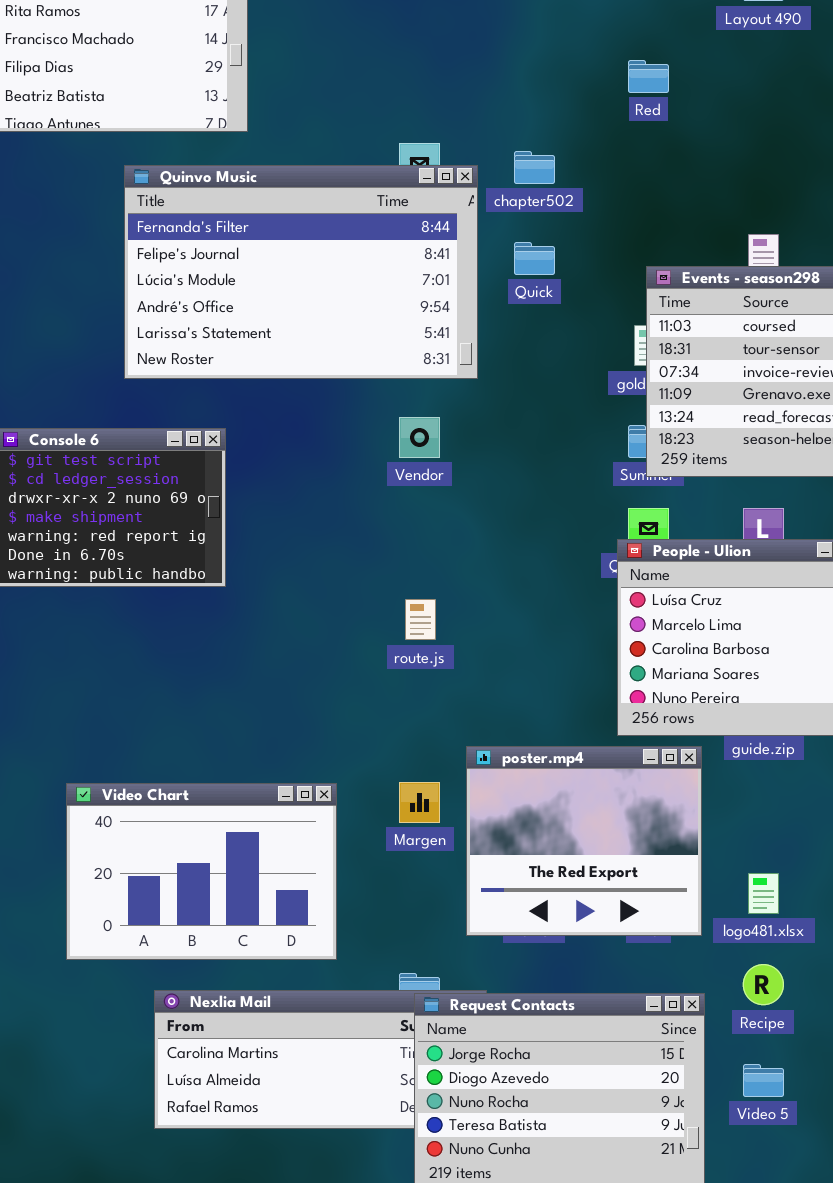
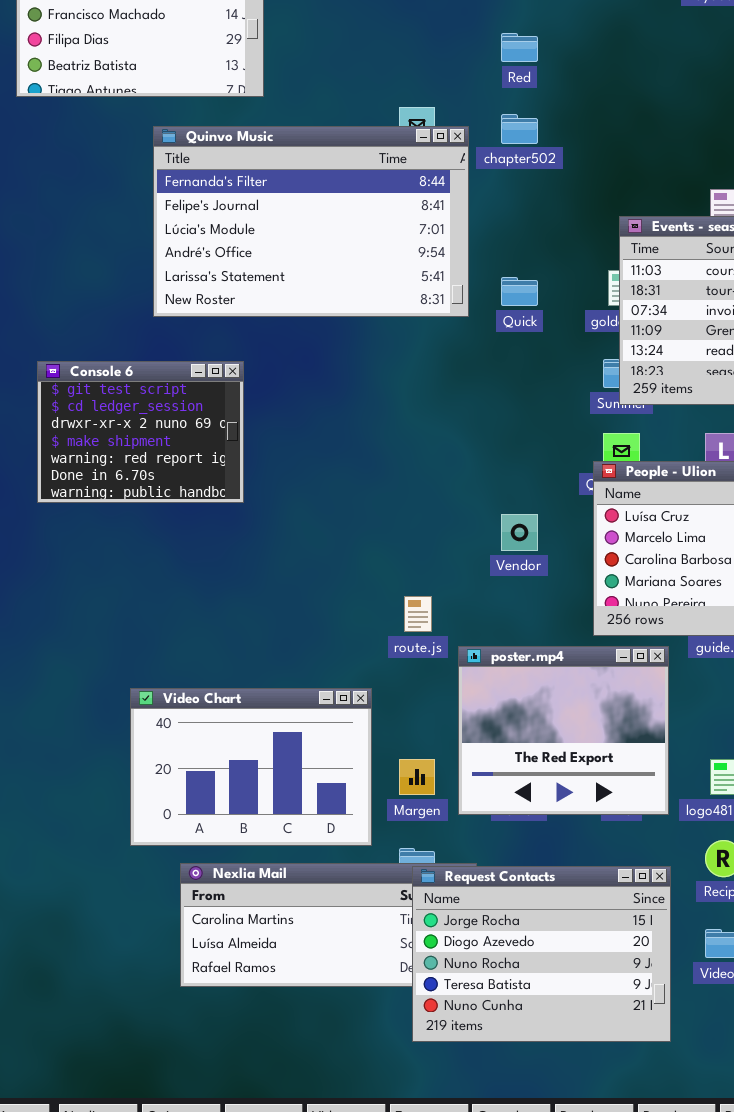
Red: [628,60,669,93] -> [501,33,538,62], moved
Quick: [514,242,555,275] -> [501,277,538,306], moved
Vendor: [399,417,440,458] -> [501,514,538,551], moved
route.js: [405,599,436,640] -> [404,596,432,632], moved
Margen: [399,782,440,823] -> [399,759,435,795], moved
Video Chart: [66,783,337,960] -> [130,688,372,846], moved

